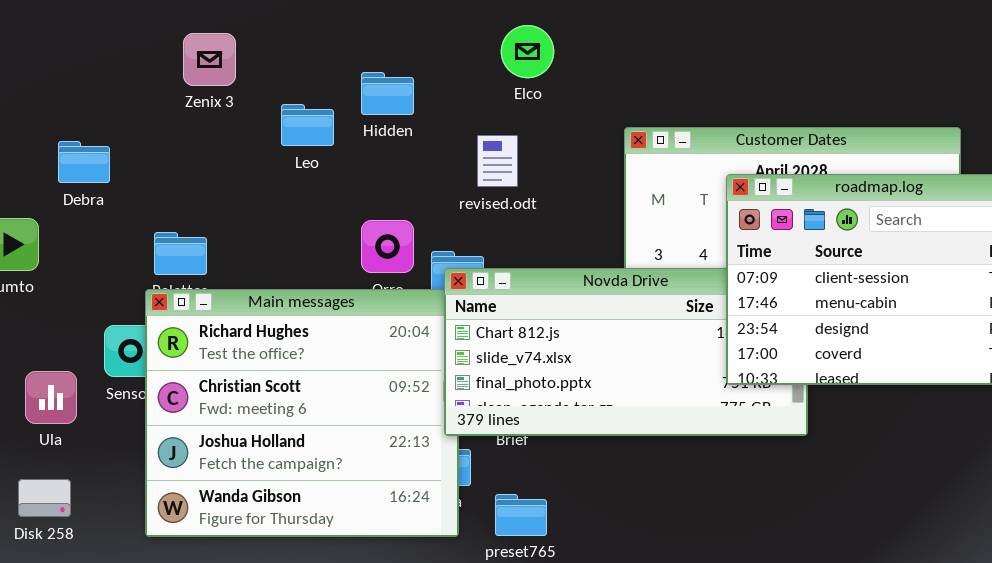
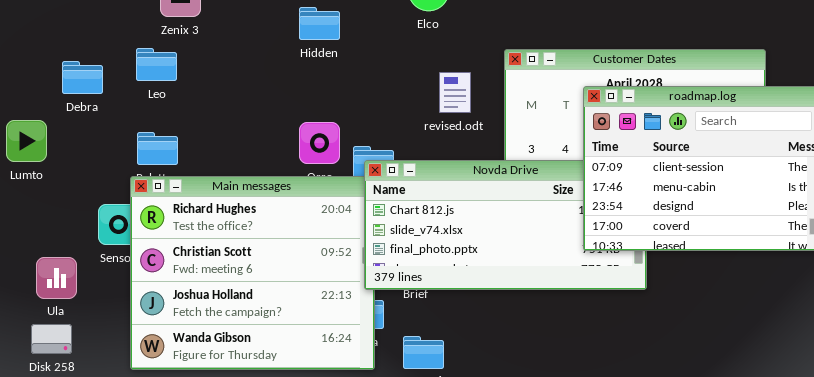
Leo: [281,104,334,146] -> [136,48,177,81], moved
revised.odt: [477,135,518,187] -> [439,72,471,113], moved
Ula: [25,371,77,424] -> [36,257,77,299], moved

